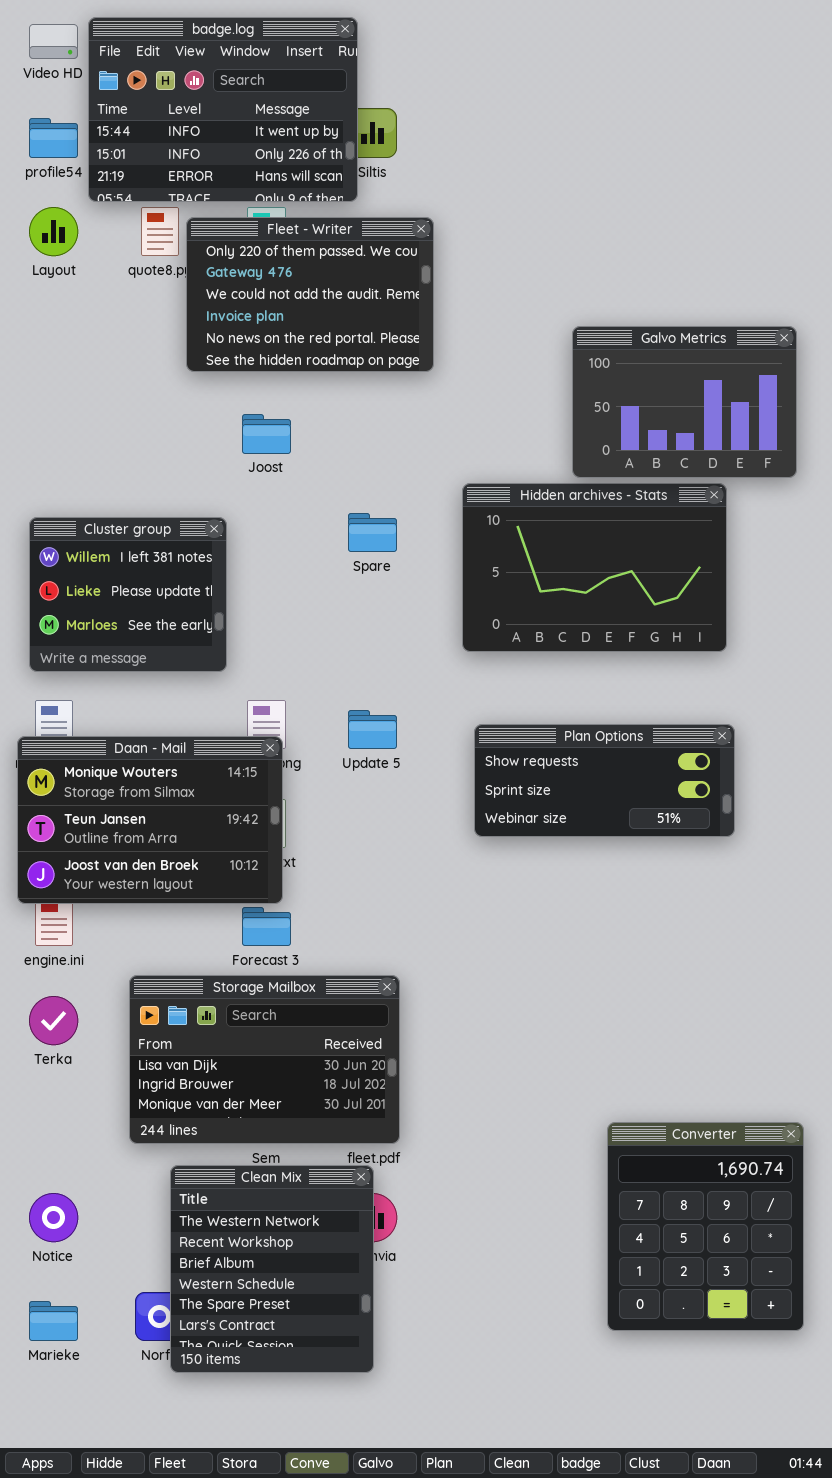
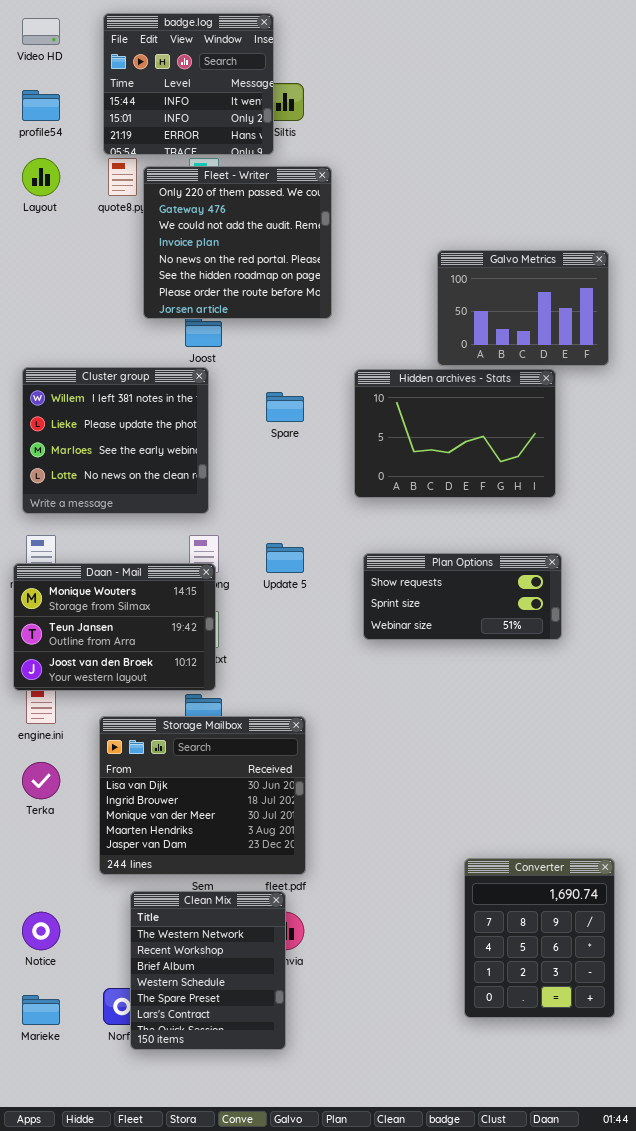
badge.log: [88,17,358,202] -> [103,13,274,155], resized
Fleet - Writer: [186,217,434,372] -> [143,166,332,319], resized
Cluster group: [29,517,227,672] -> [22,367,209,514], resized
Storage Mailbox: [129,975,400,1144] -> [99,716,306,875], resized

